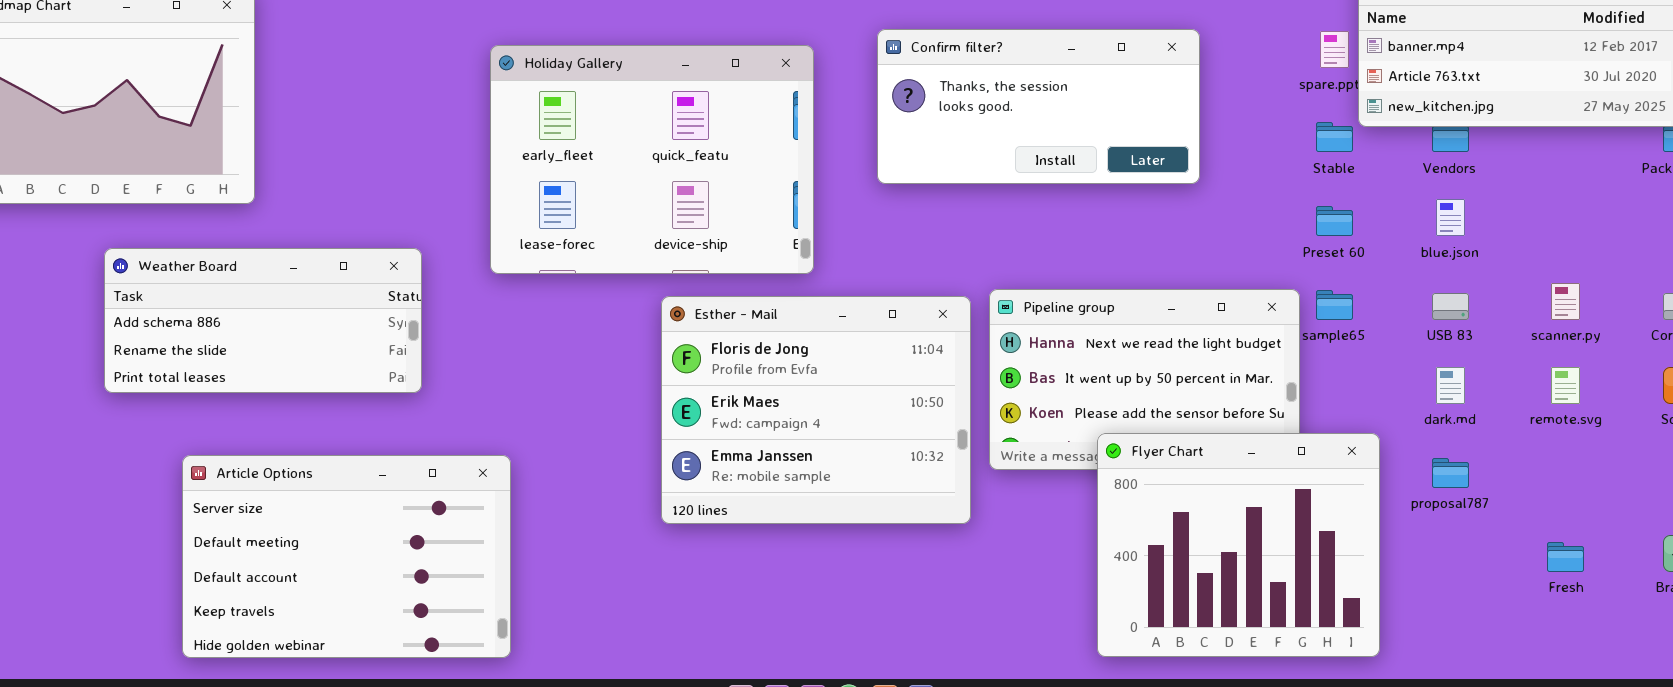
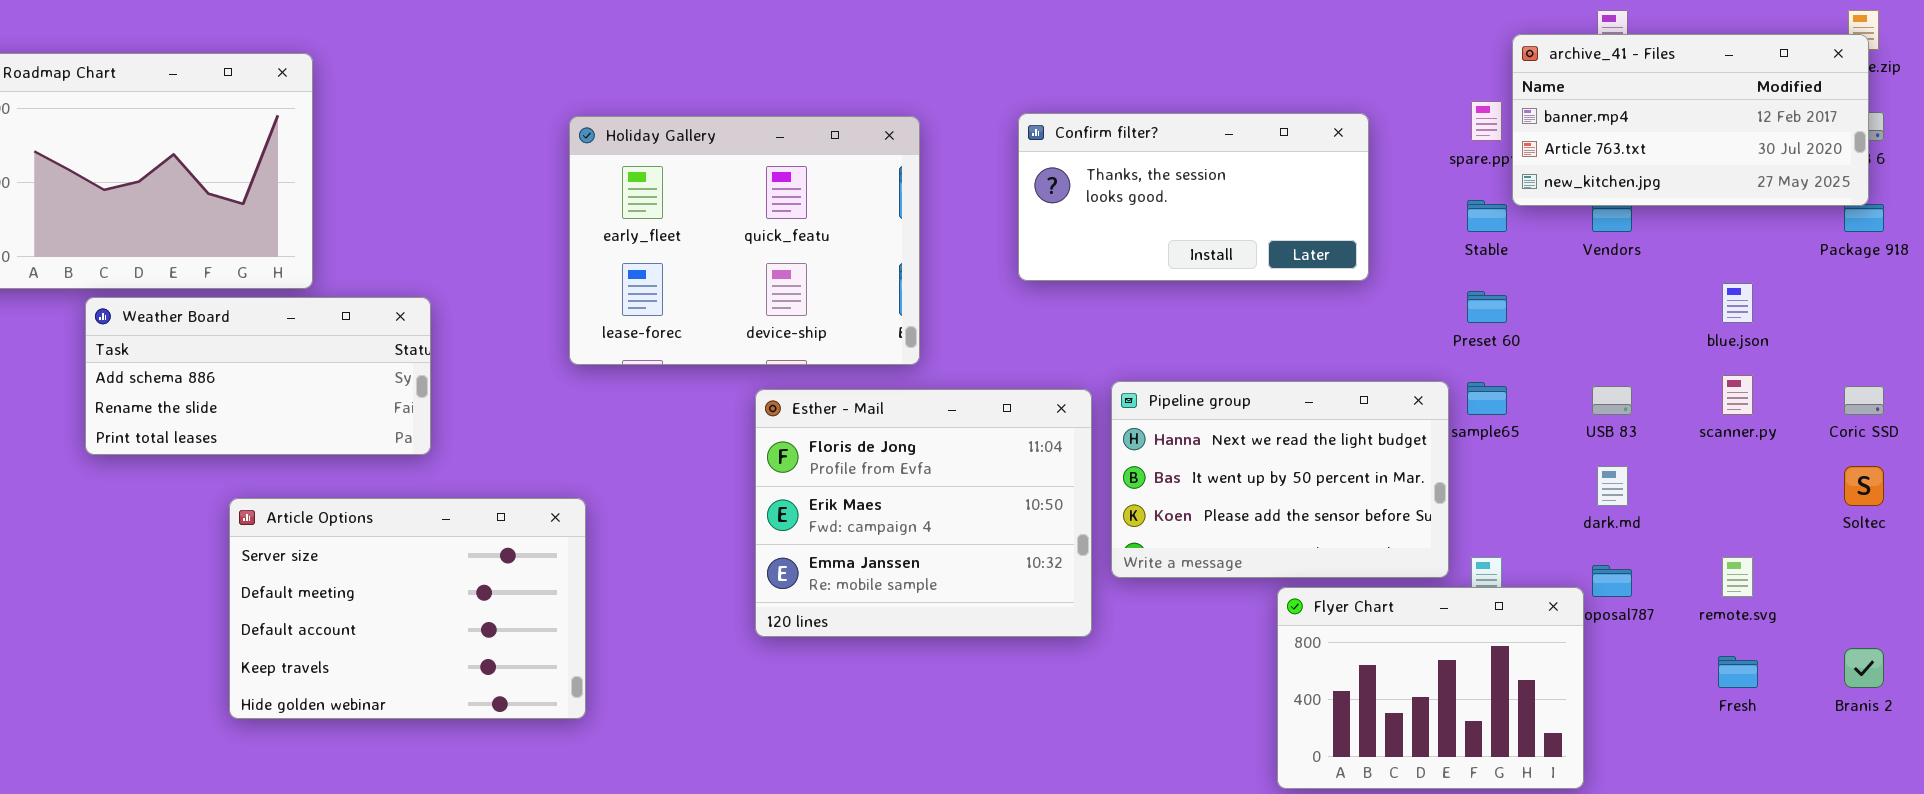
Confirm filter?: [877,29,1200,184] -> [1018,113,1369,281], moved
blue.json: [1436,199,1465,236] -> [1722,283,1753,323], moved
Weather Board: [104,248,422,393] -> [85,297,431,455], moved
remote.svg: [1551,367,1580,404] -> [1722,557,1753,597], moved
Flyer Chart: [1097,433,1380,657] -> [1277,587,1584,789], moved, resized
Article Options: [182,455,511,658] -> [229,498,586,719], moved

